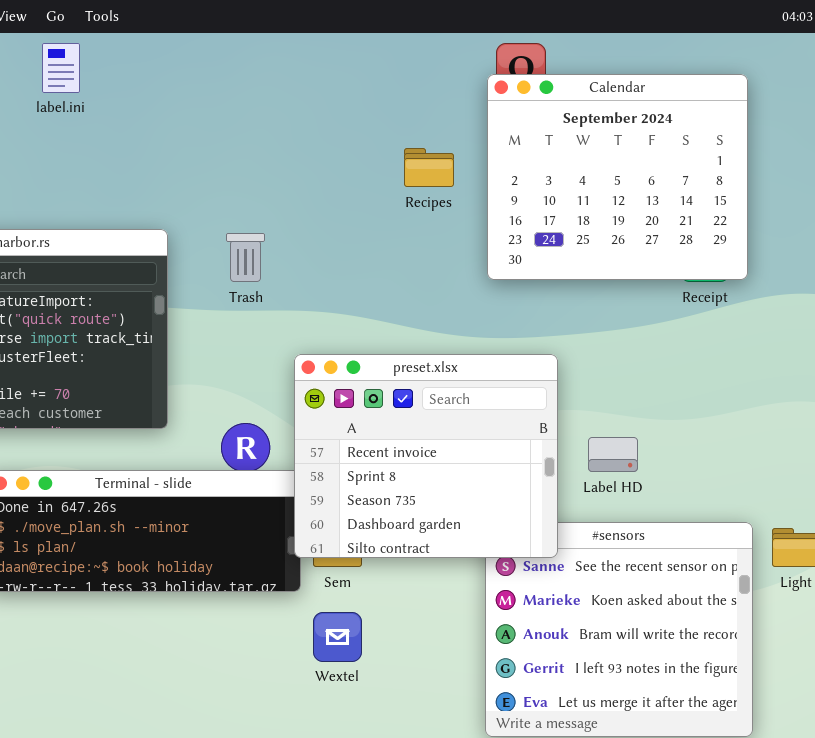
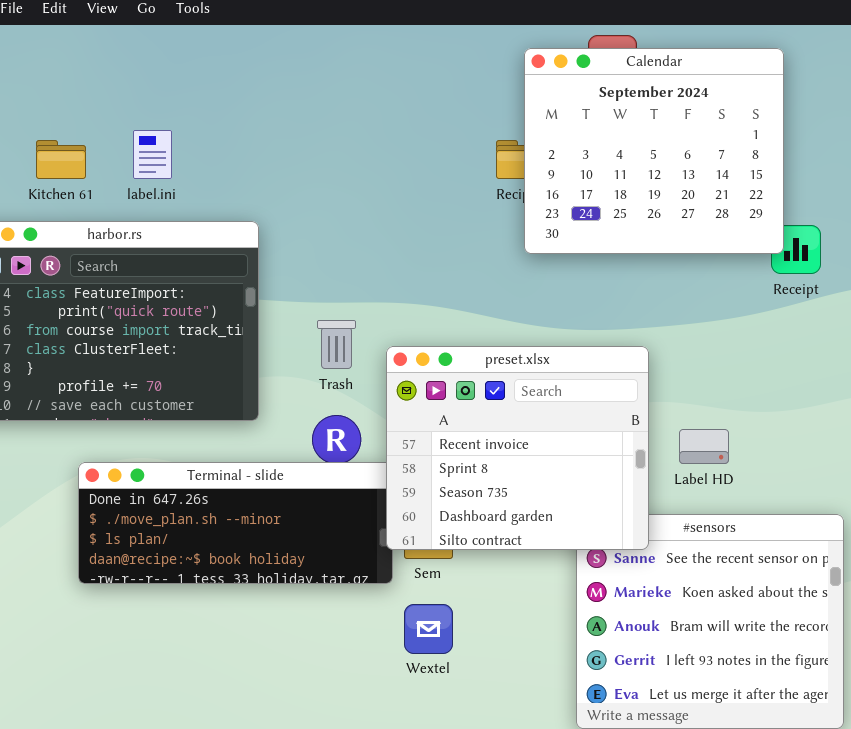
label.ini: [42,43,80,93] -> [133,130,172,179], moved
Calendar: [487,74,748,280] -> [524,48,784,254], moved
Trash: [226,233,265,282] -> [317,320,356,369], moved

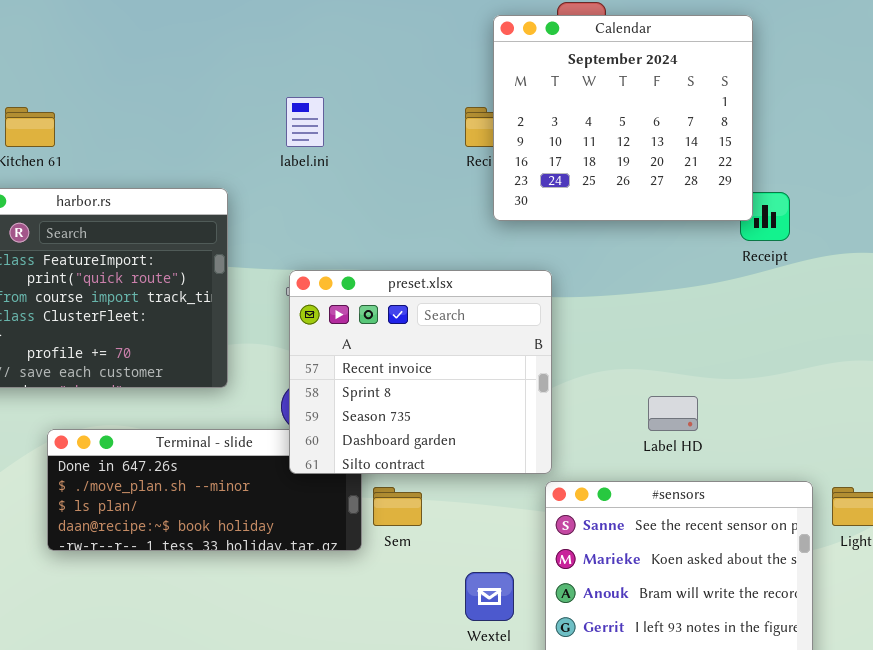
label.ini: [133,130,172,179] -> [286,97,324,147], moved
preset.xlsx: [386,346,649,550] -> [289,270,552,474], moved
Wextel: [404,604,453,654] -> [465,572,514,621], moved

